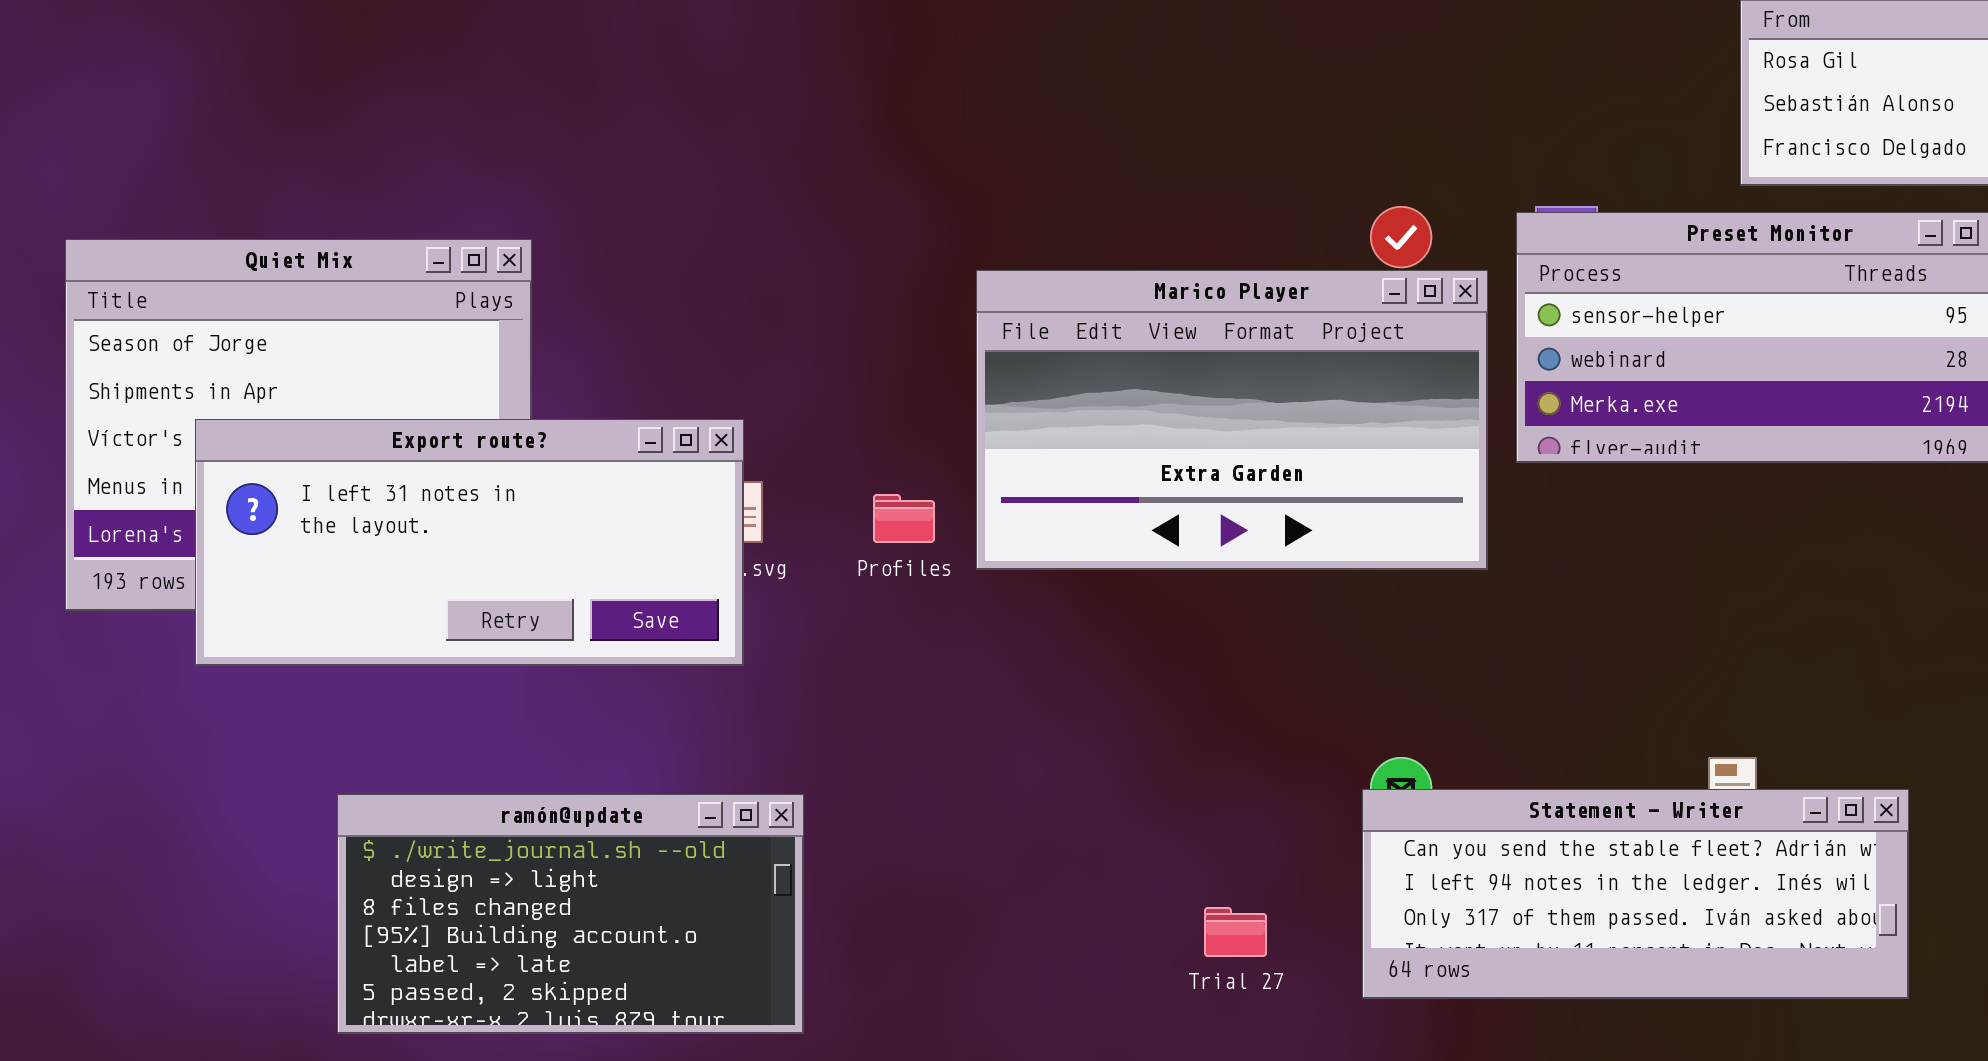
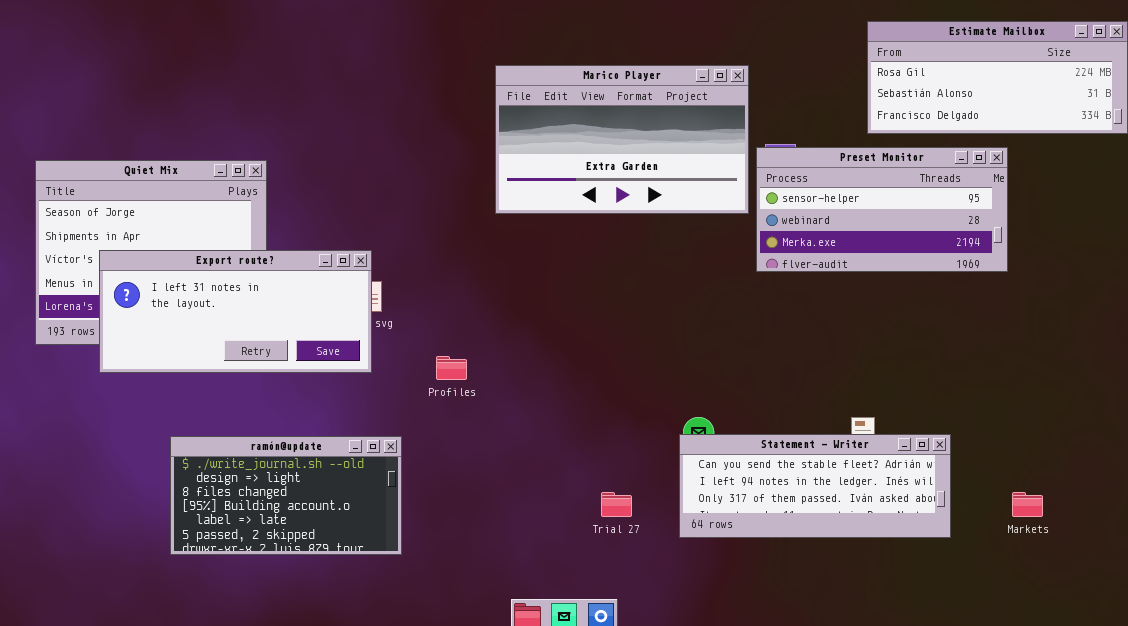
Marico Player: [976,270,1488,570] -> [495,65,749,214], moved
Profiles: [873,494,935,543] -> [436,356,467,380], moved

